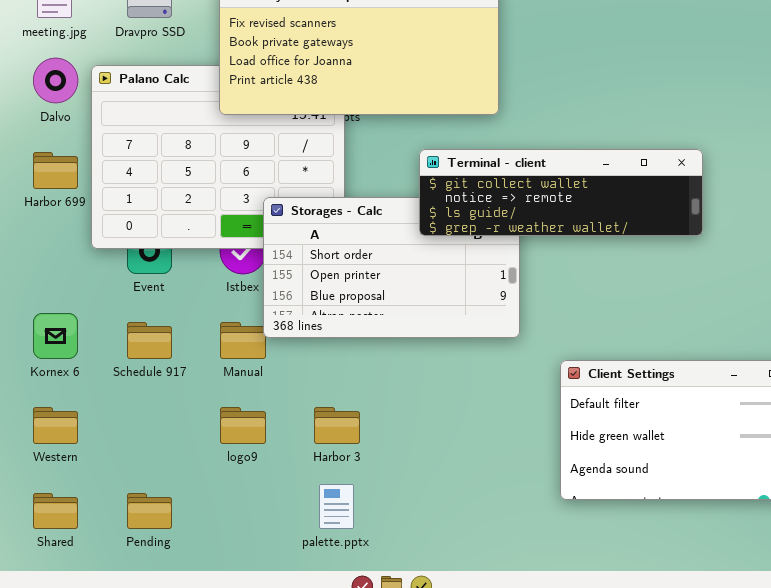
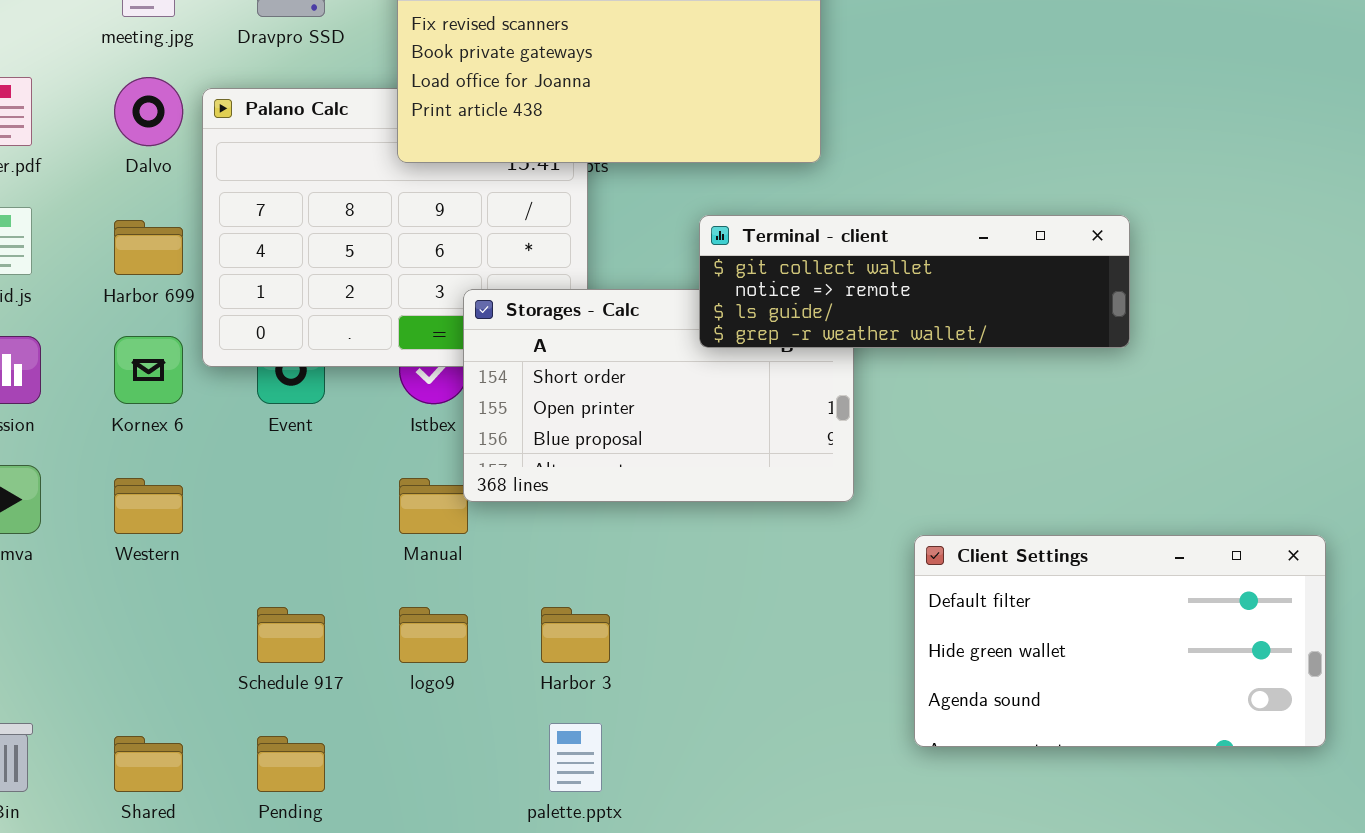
Kornex 6: [33,313,78,359] -> [114,336,183,404], moved
Schedule 917: [127,322,172,359] -> [257,607,325,663], moved
Western: [33,407,78,444] -> [114,478,183,534], moved

